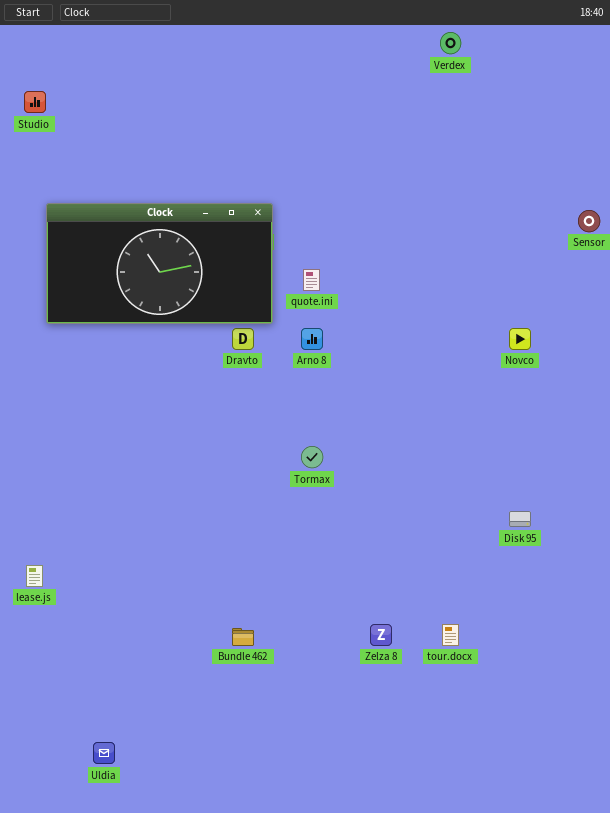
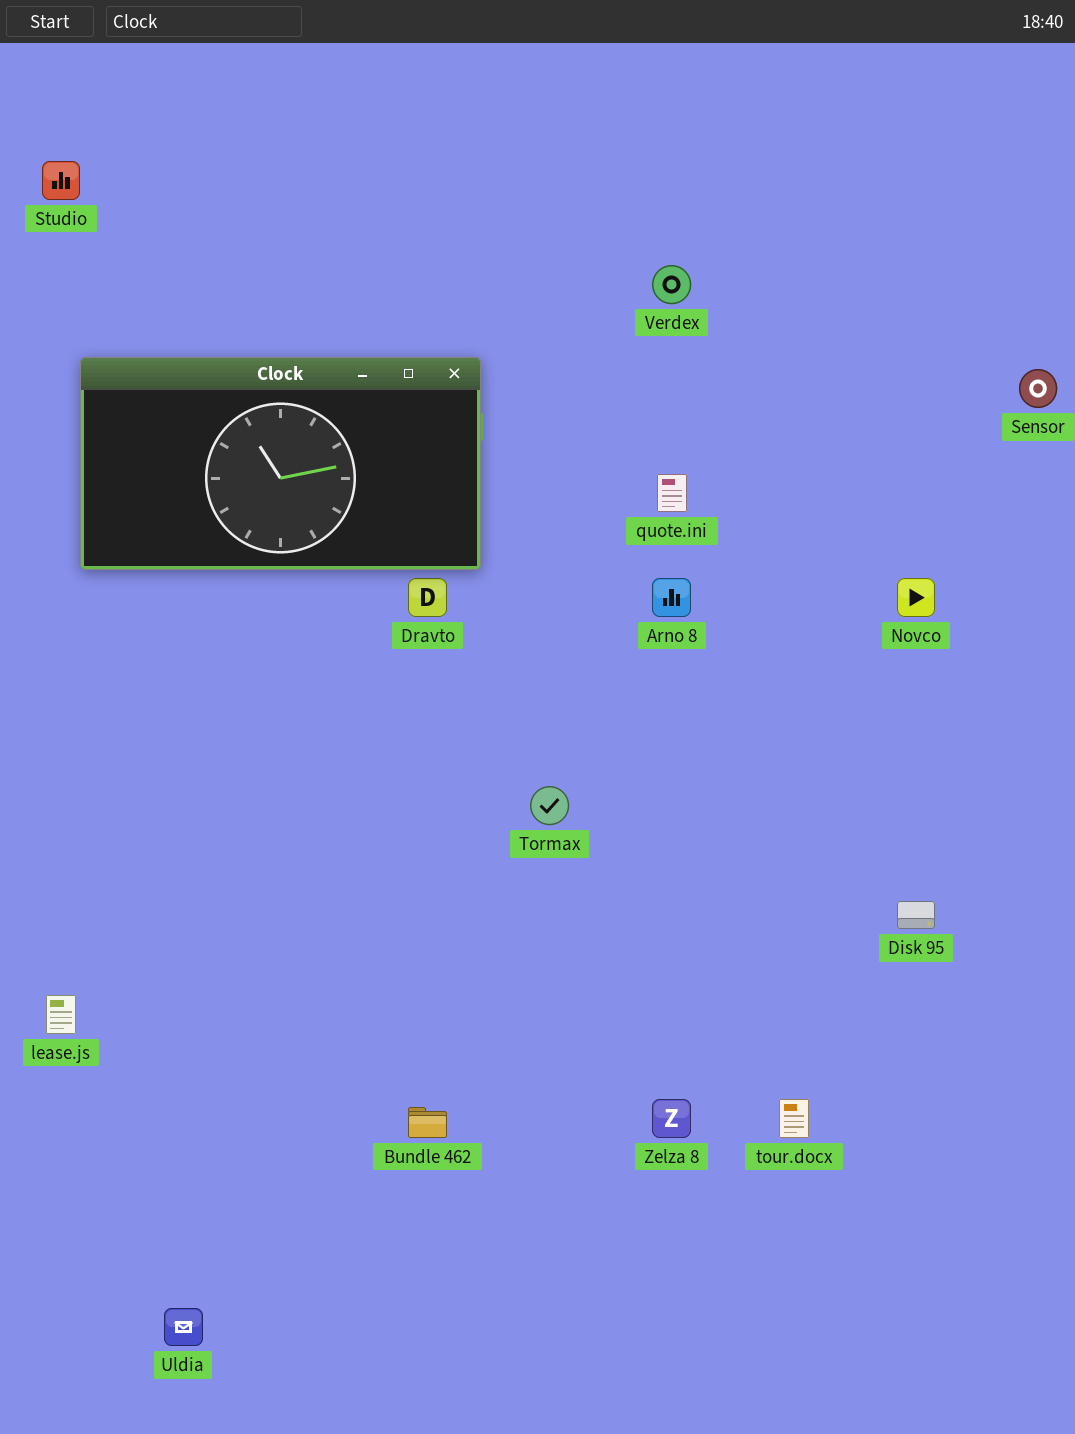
Verdex: [440,32,461,54] -> [652,265,691,304], moved
quote.ini: [303,269,320,291] -> [657,474,687,512], moved
Arno 8: [301,328,323,350] -> [652,578,691,617], moved

